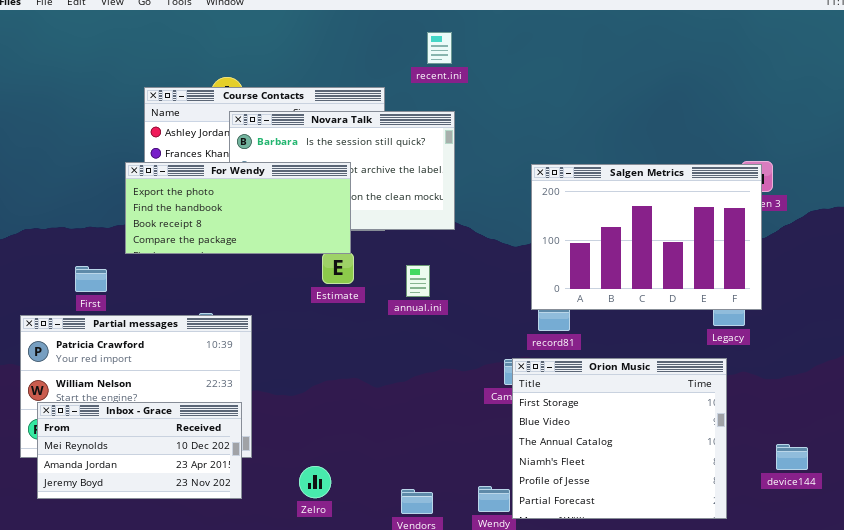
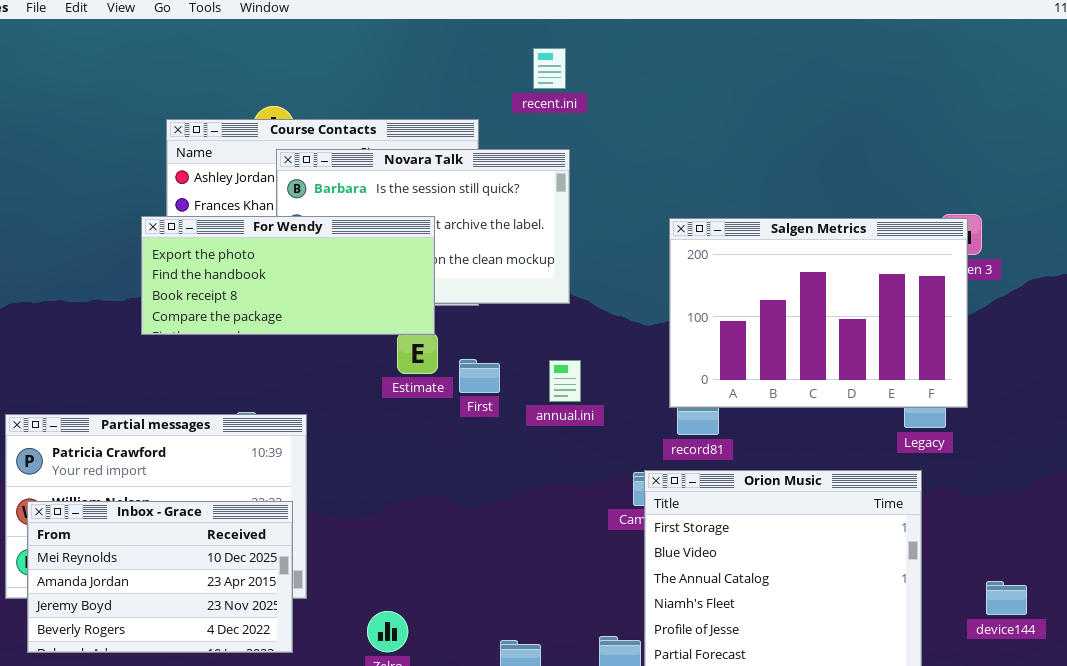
annual.ini: [406,265,430,297] -> [549,360,581,402], moved
First: [75,266,107,292] -> [459,359,500,393], moved
Inbox - Grace: [37,402,242,499] -> [27,501,293,653], resized

